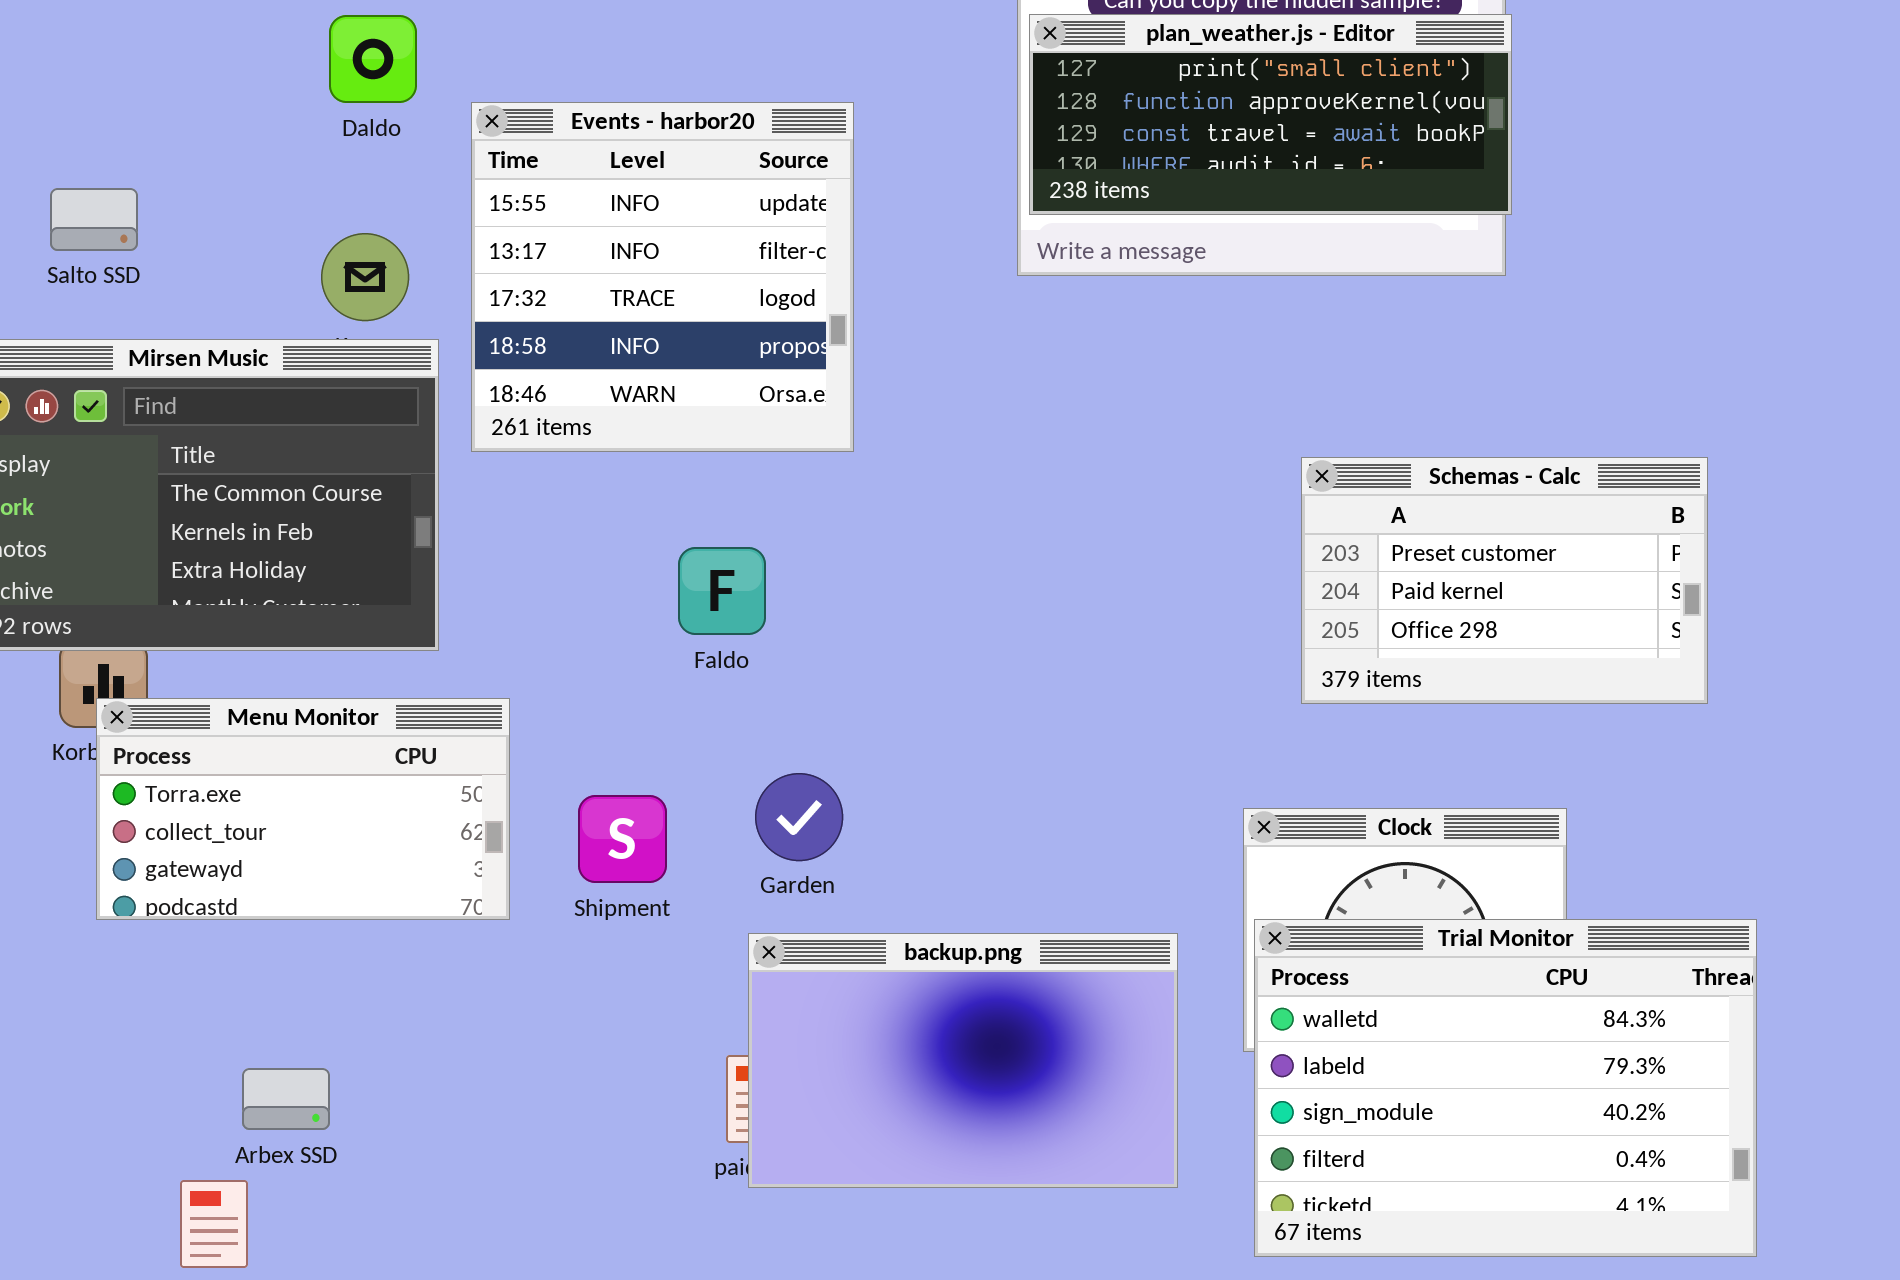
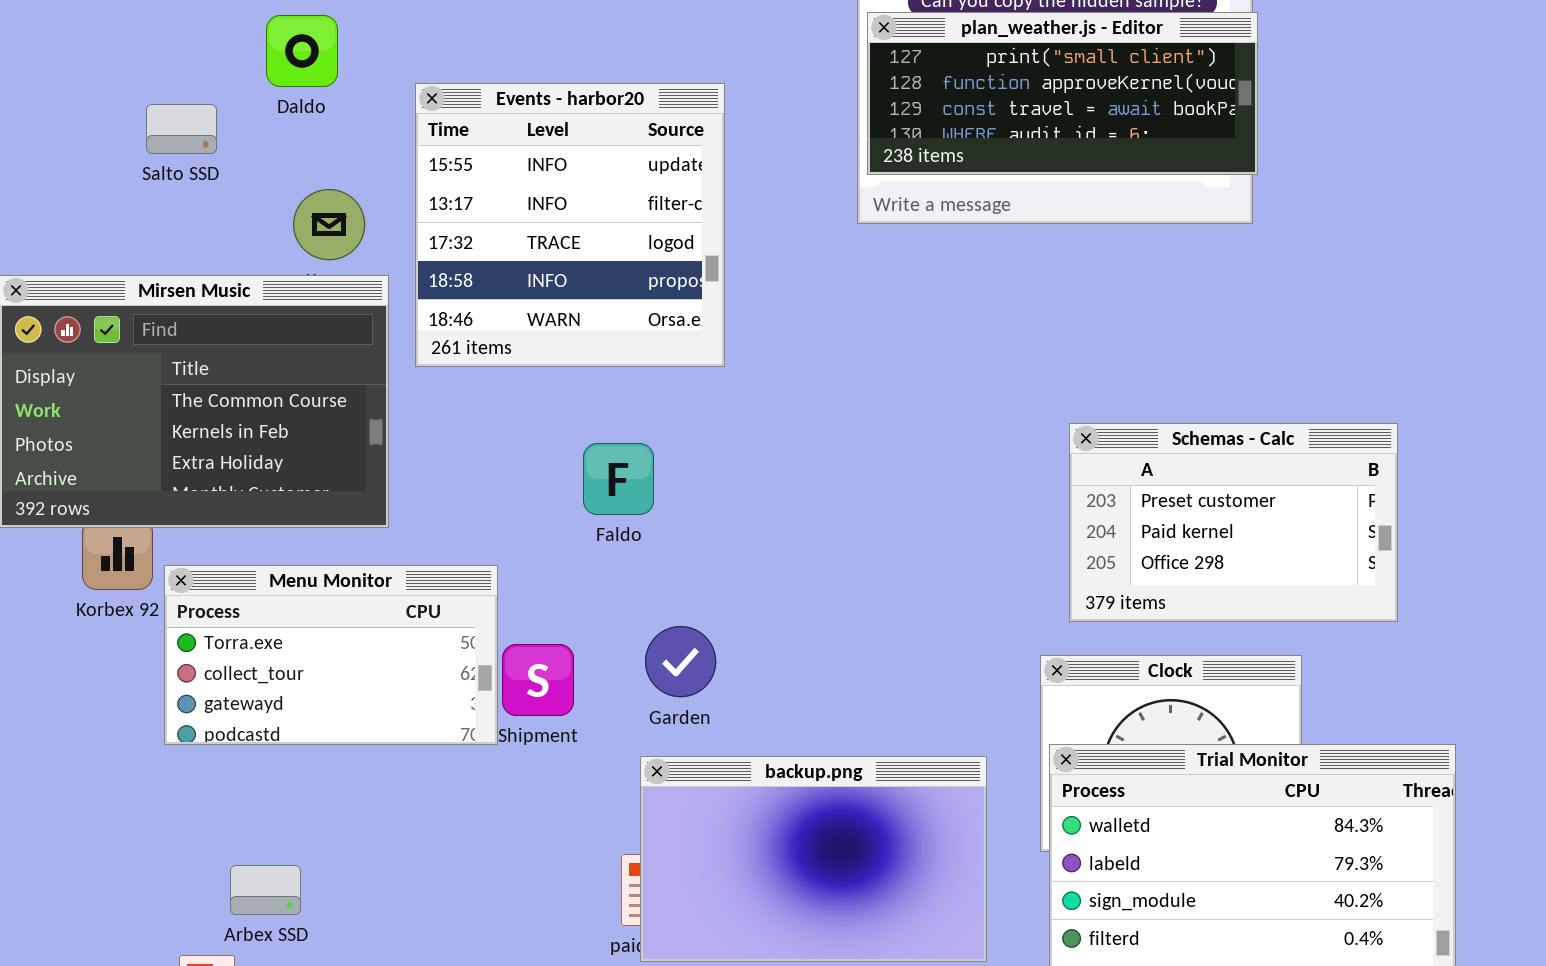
Daldo: [329,15,417,103] -> [266,15,338,87], moved
Salto SSD: [50,188,138,251] -> [146,104,217,154], moved
Schemas - Calc: [1301,457,1708,704] -> [1069,423,1398,622], moved
Menu Monitor: [96,698,510,920] -> [164,565,498,745], moved

